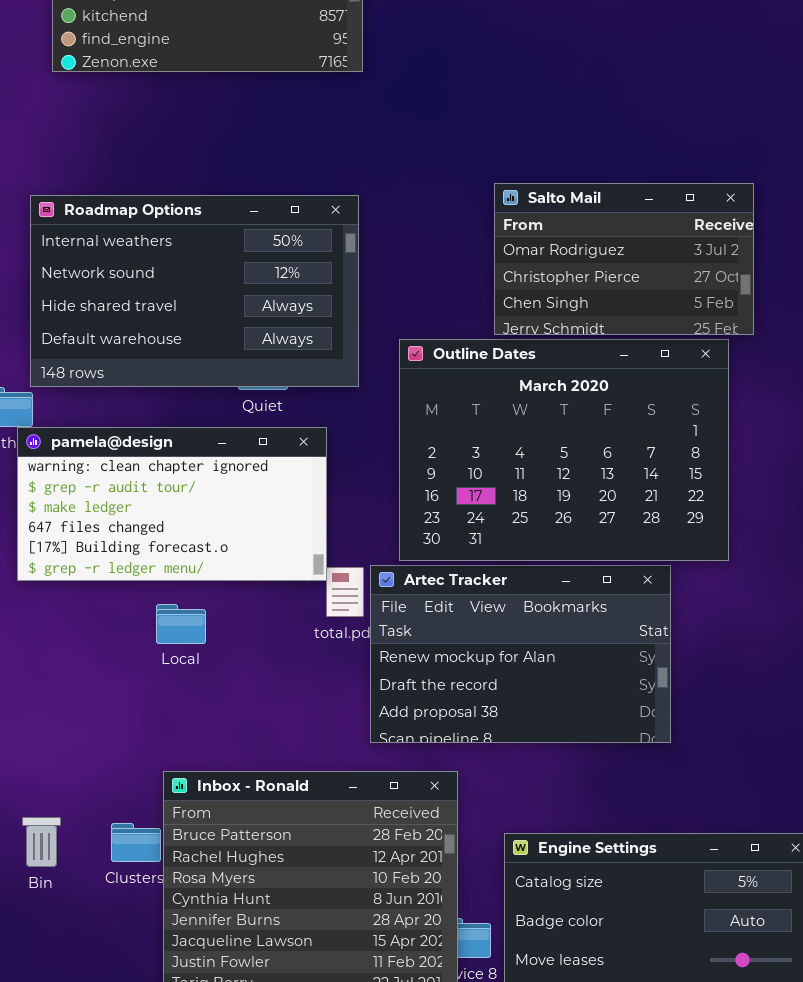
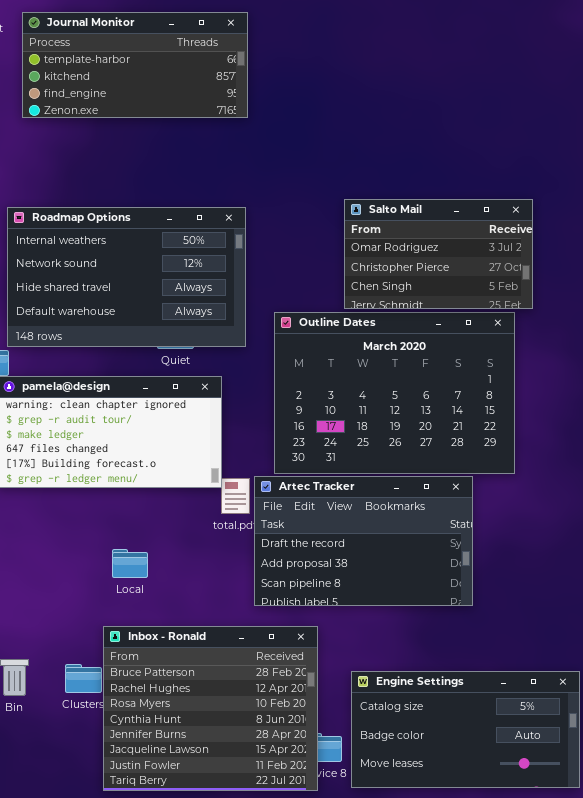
Artec Tracker: [370,565,671,743] -> [254,476,473,606], scrolled down 1 row
Local: [156,604,206,644] -> [112,549,148,578], moved

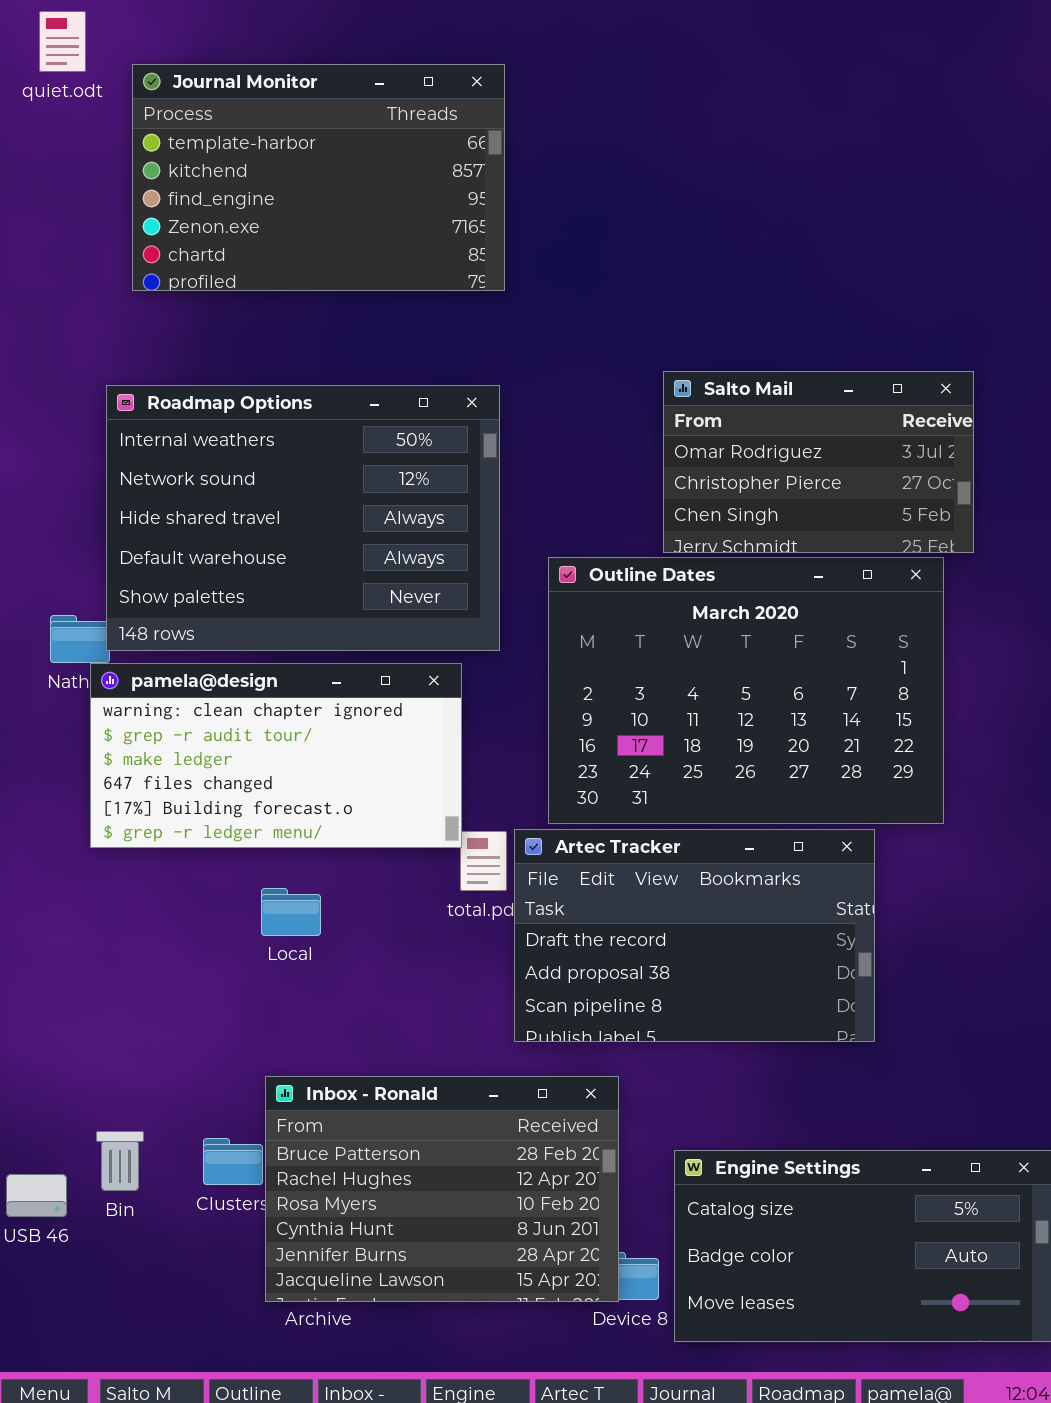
Journal Monitor: [22,12,248,118] -> [132,64,505,291], resized
Roadmap Options: [7,207,246,347] -> [106,385,500,651], resized
Local: [112,549,148,578] -> [261,888,321,936], moved
Inbox - Ronald: [103,626,318,791] -> [265,1076,619,1302], resized

